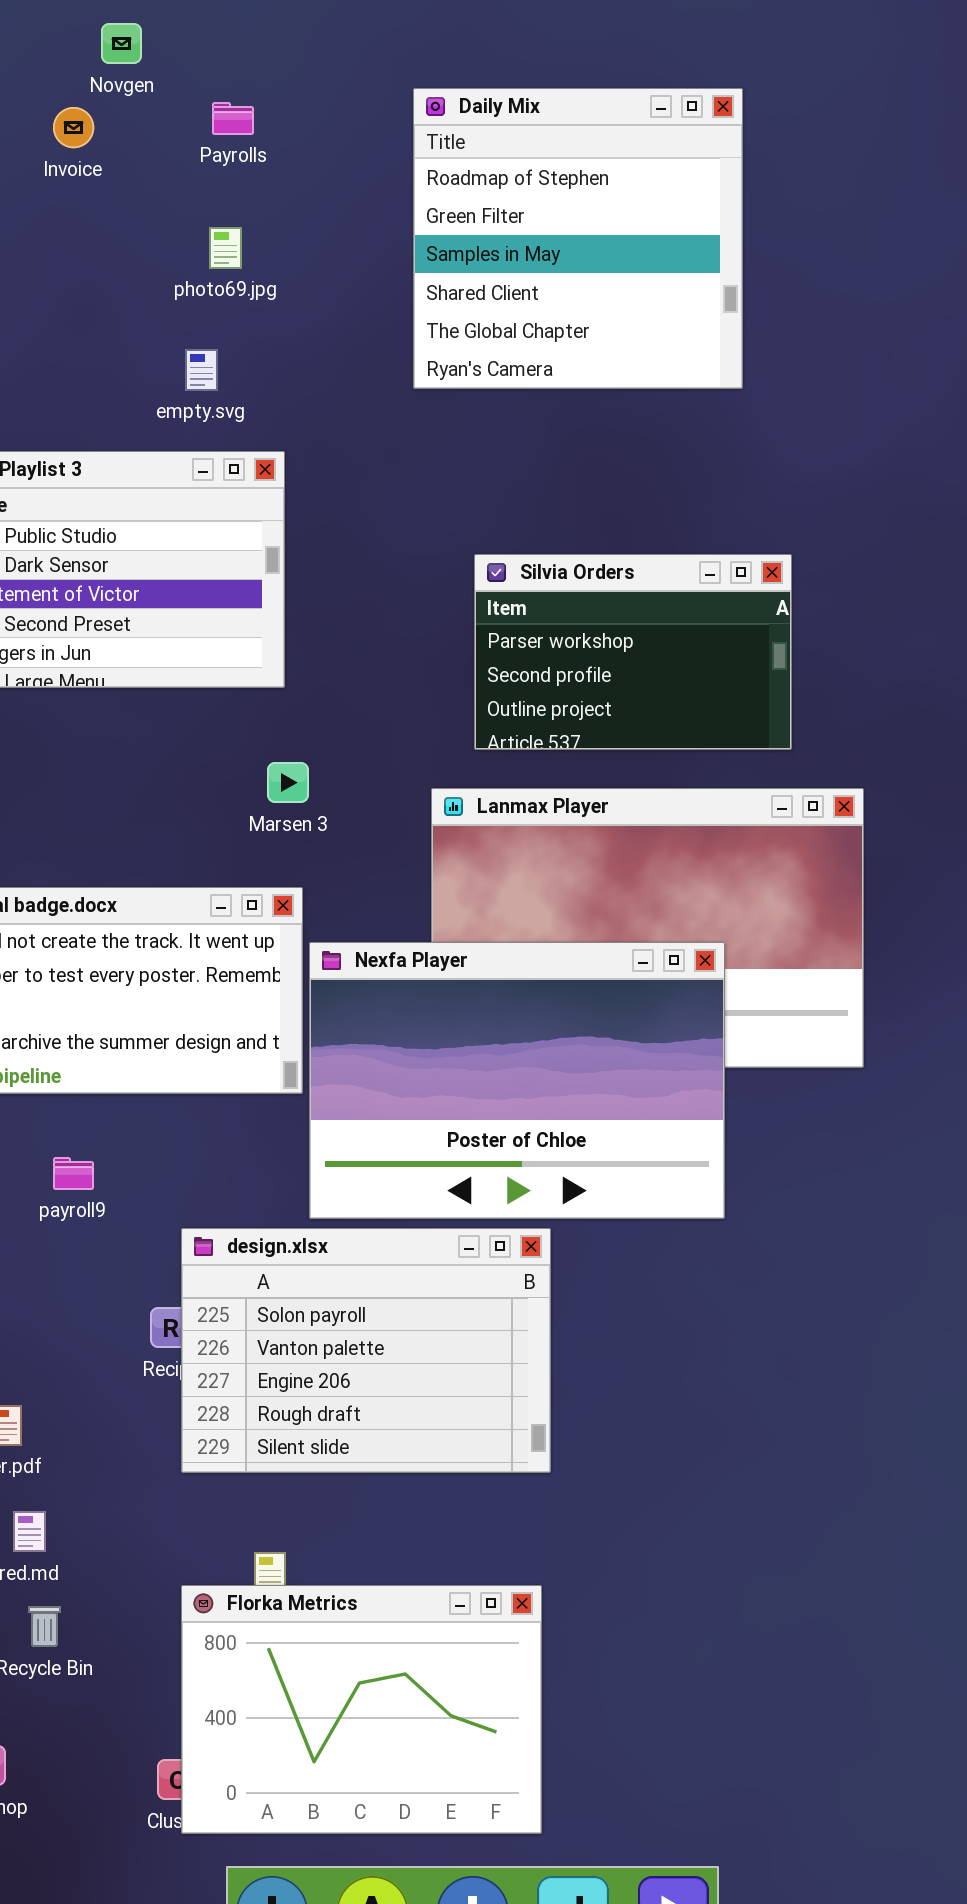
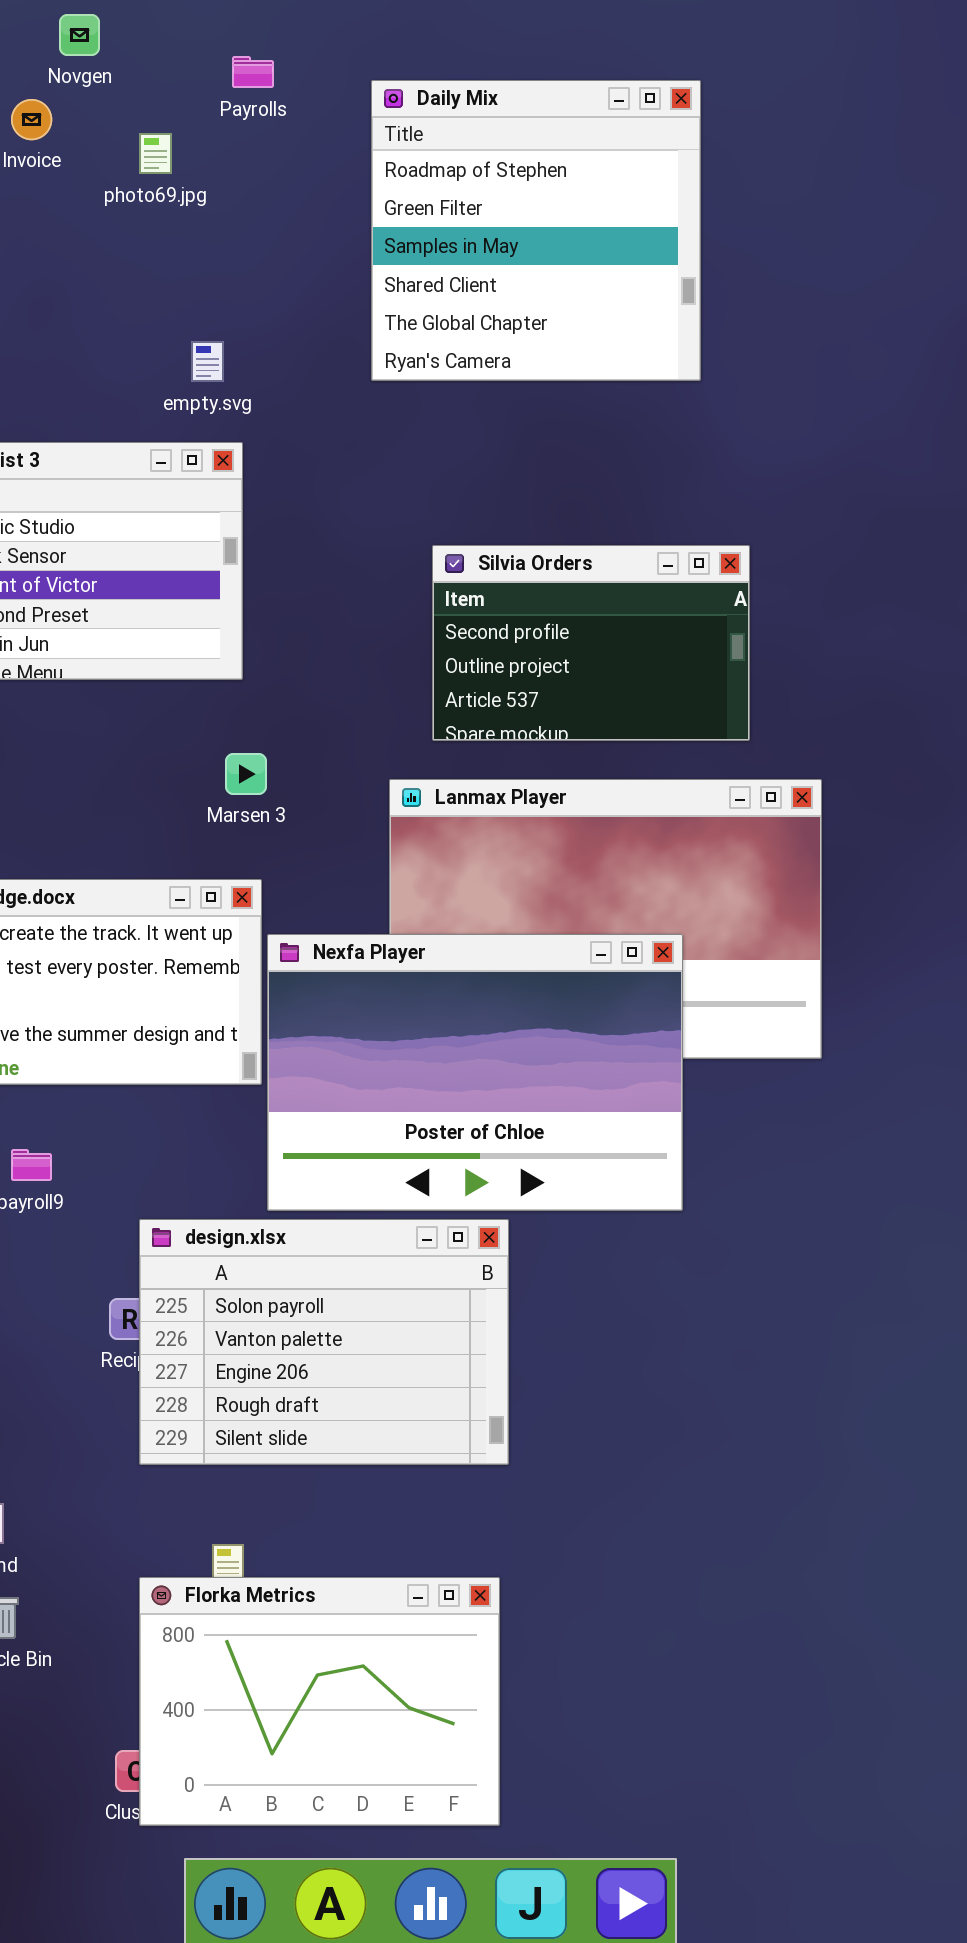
Payrolls: [212,102,254,135] -> [232,56,274,88], moved
photo69.jpg: [209,227,242,269] -> [139,133,172,174], moved
empty.svg: [185,349,218,391] -> [191,341,224,382], moved
Silvia Orders: [474,554,792,750] -> [432,545,750,741], scrolled down 1 row

